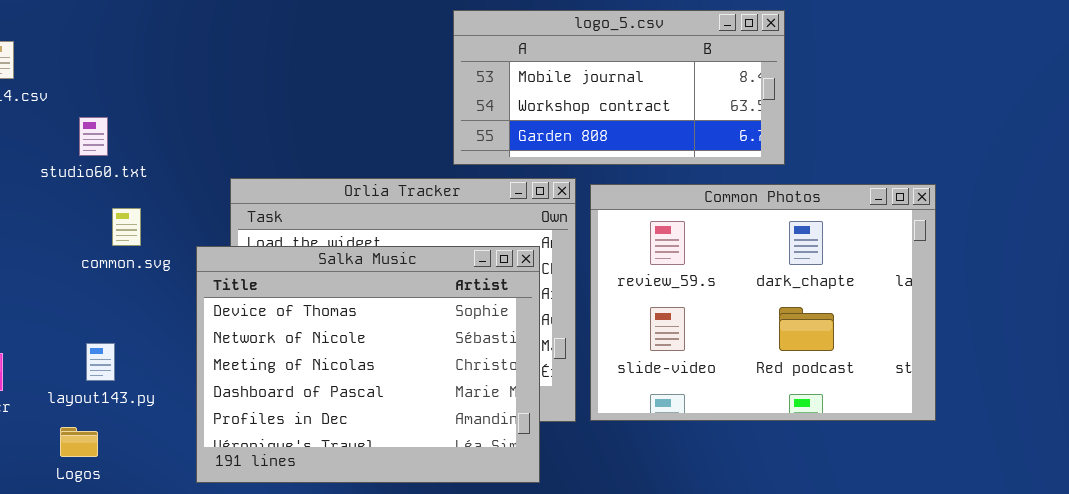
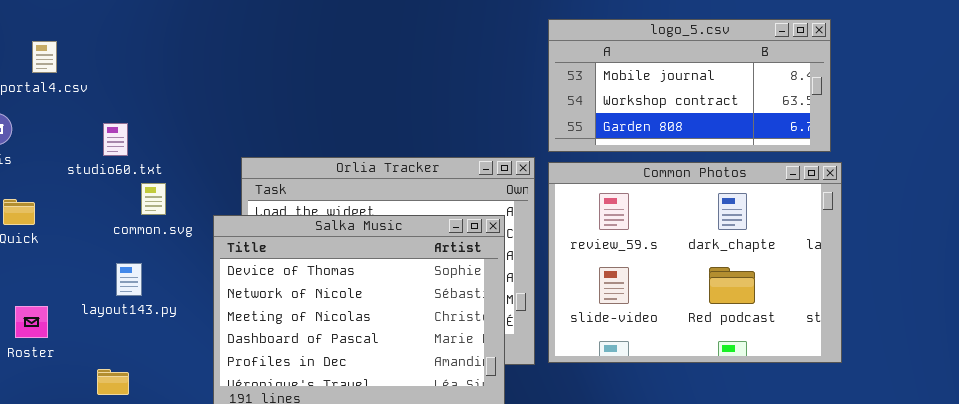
logo_5.csv: [453,10,785,165] -> [548,19,831,152], moved
studio60.txt: [79,117,108,156] -> [103,123,128,156], moved
layout143.py: [86,343,115,381] -> [116,263,142,296], moved

